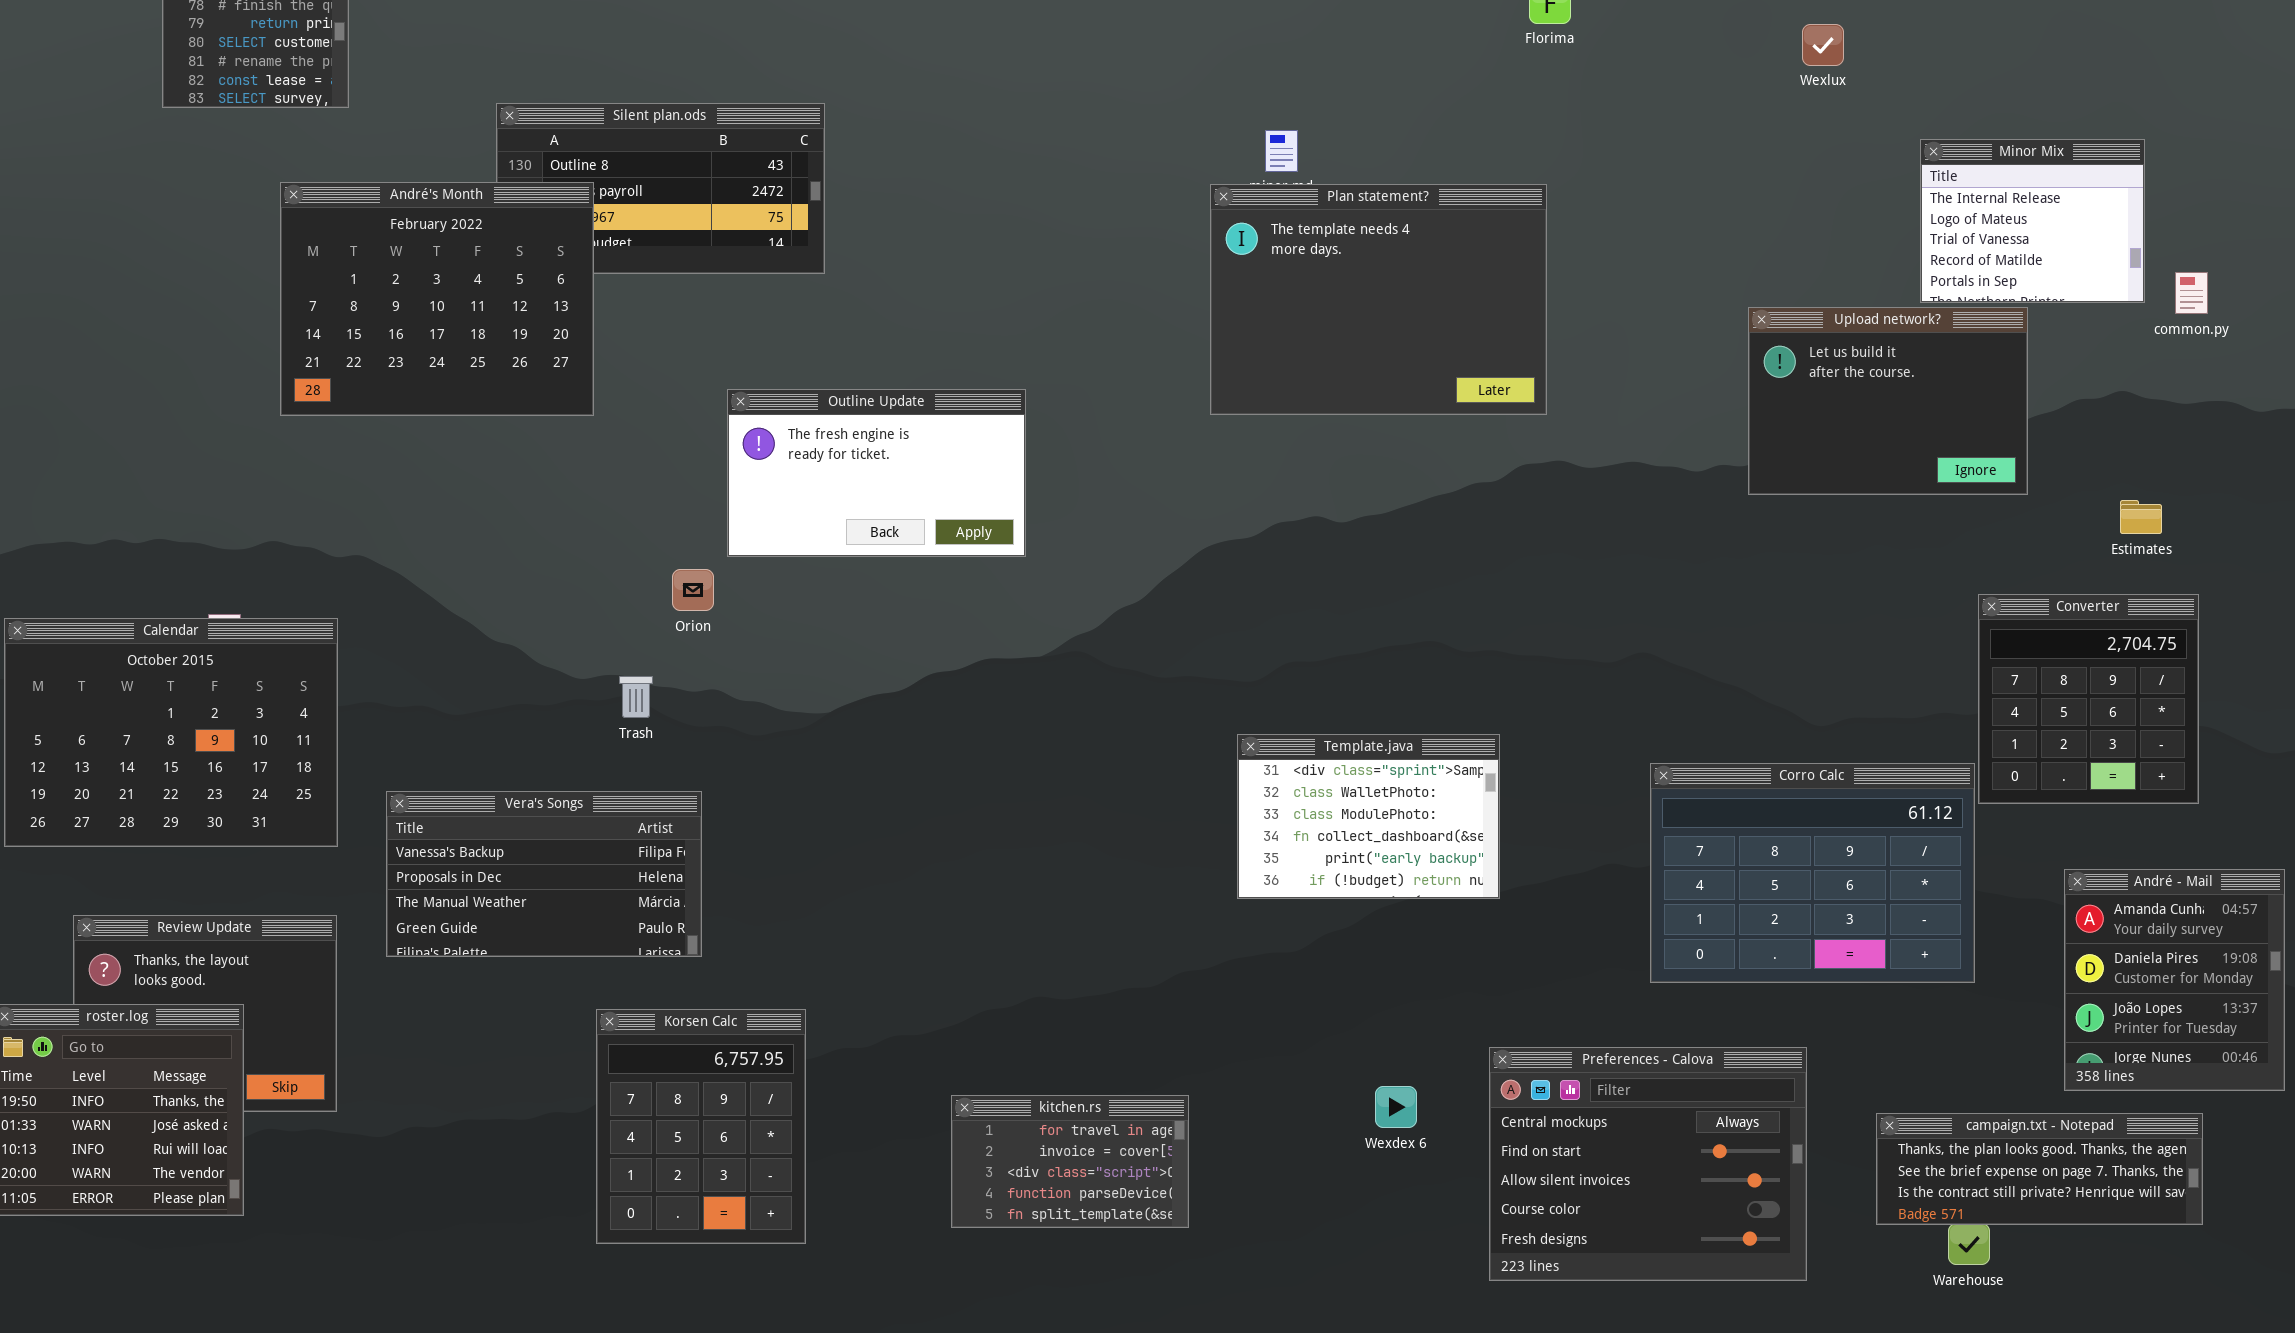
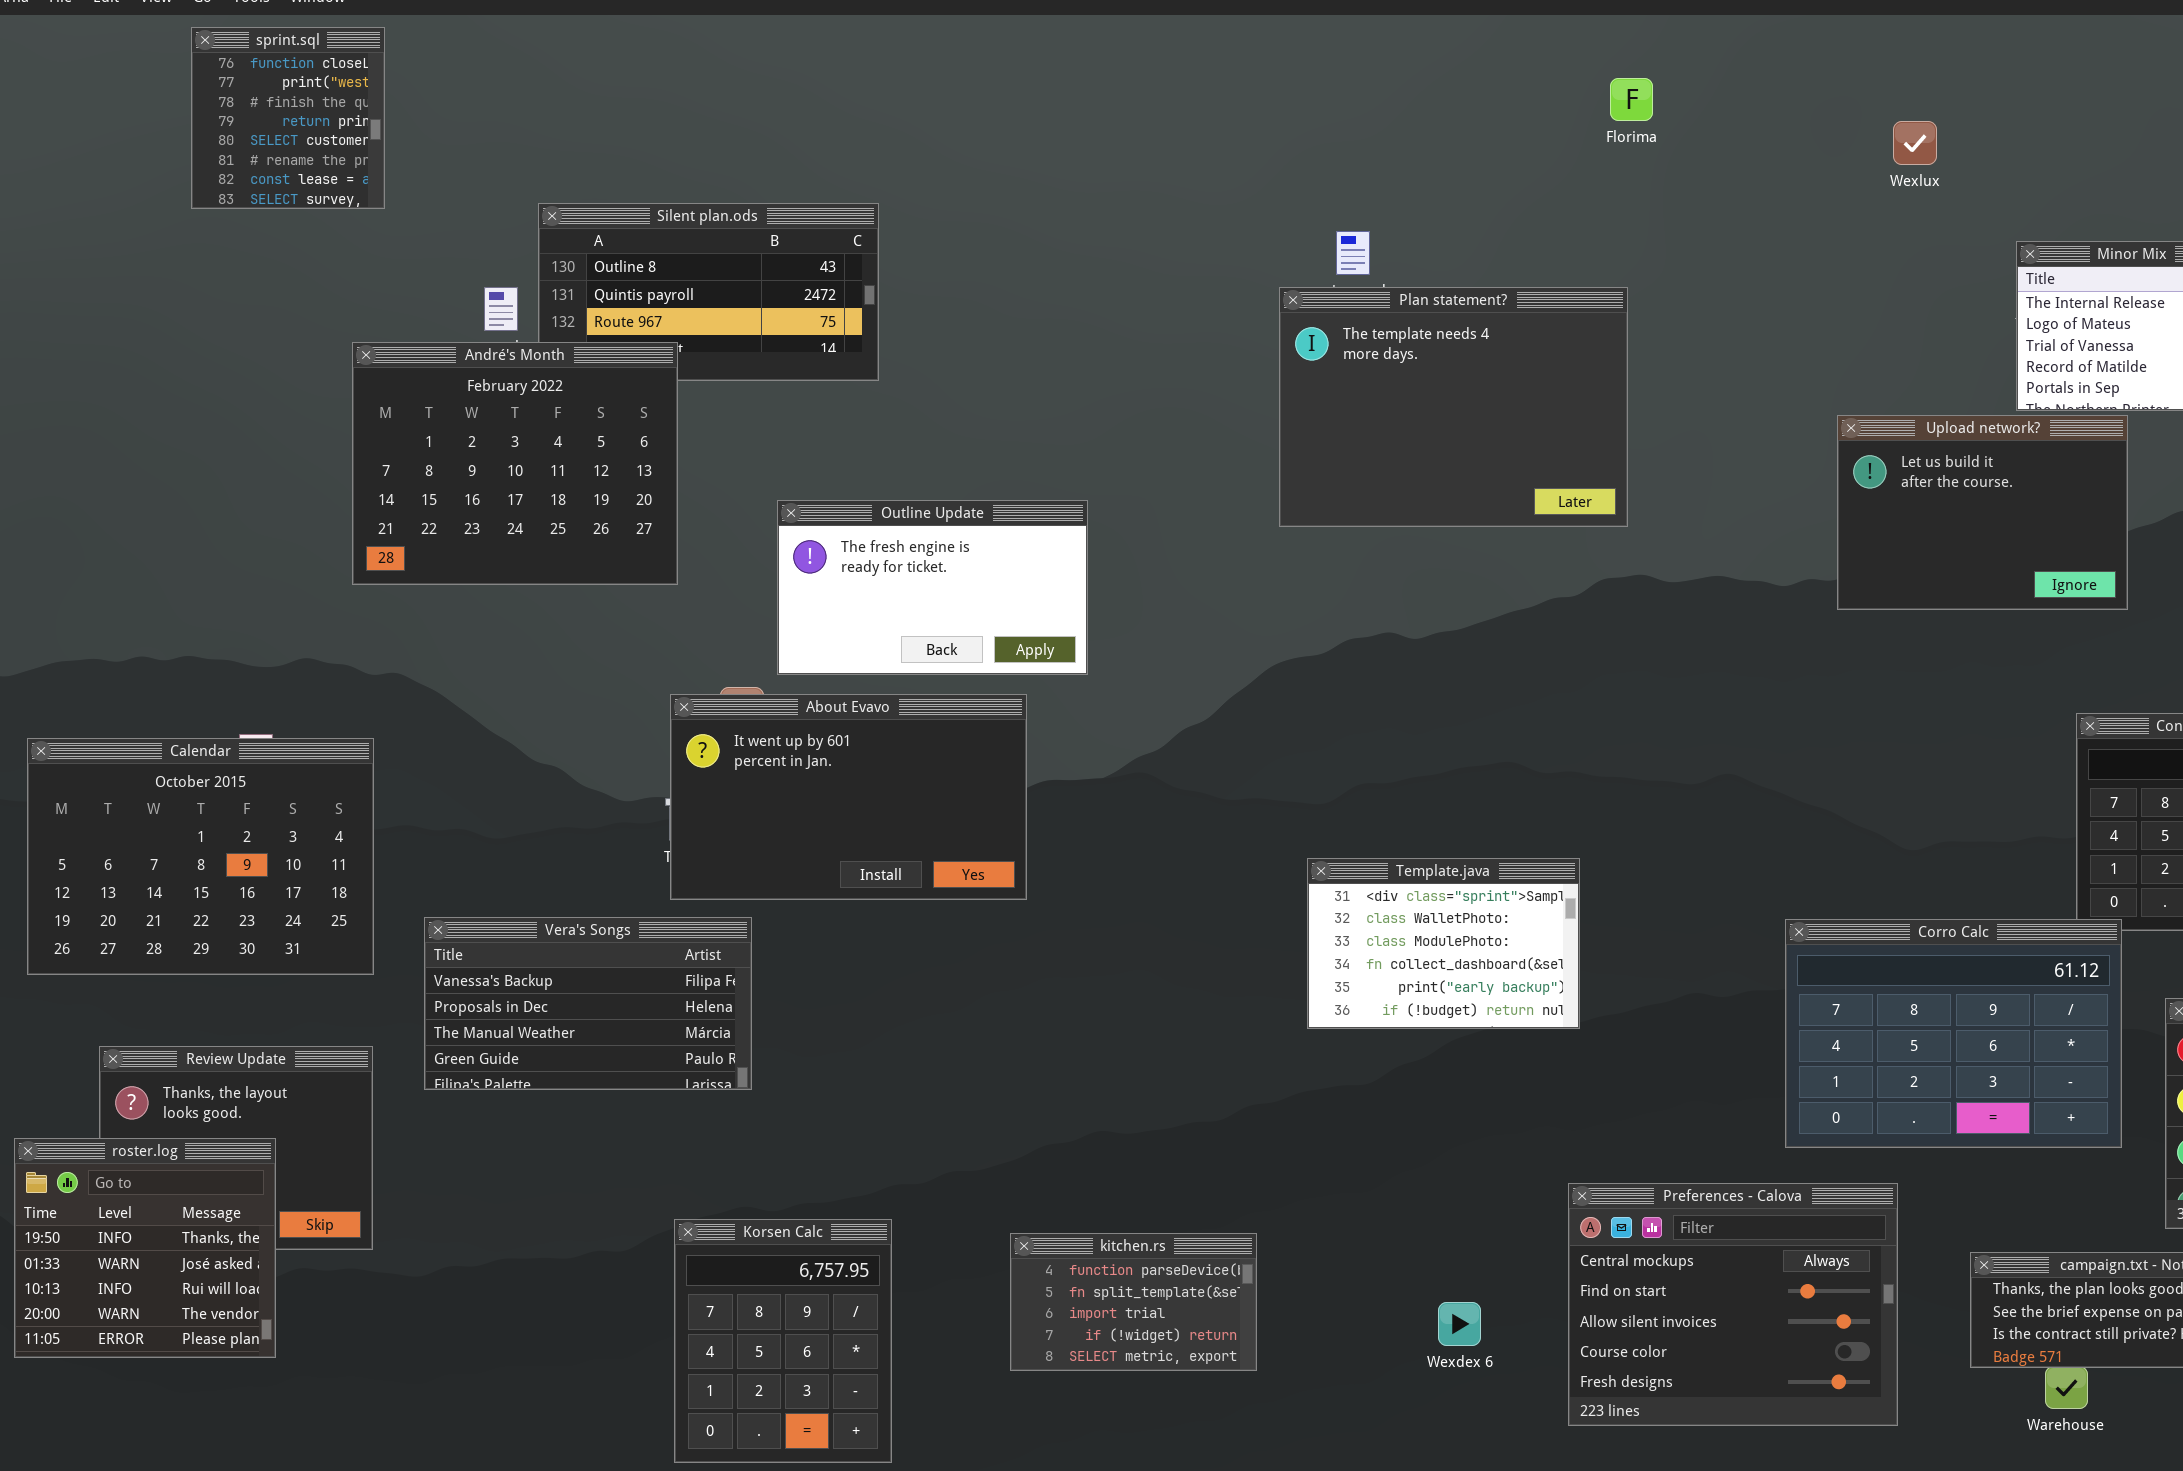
André's Month: [280,182,594,416] -> [352,342,678,585], moved
About Evavo: none -> [670,694,1027,900], opened
Corro Calc: [1650,763,1975,983] -> [1785,919,2122,1148], moved
Korsen Calc: [596,1009,806,1244] -> [674,1219,892,1463], moved
Wexdex 6: [1375,1086,1417,1128] -> [1438,1302,1481,1346], moved
kitchen.rs: [951,1095,1189,1228] -> [1010,1233,1257,1371], scrolled down 3 rows

